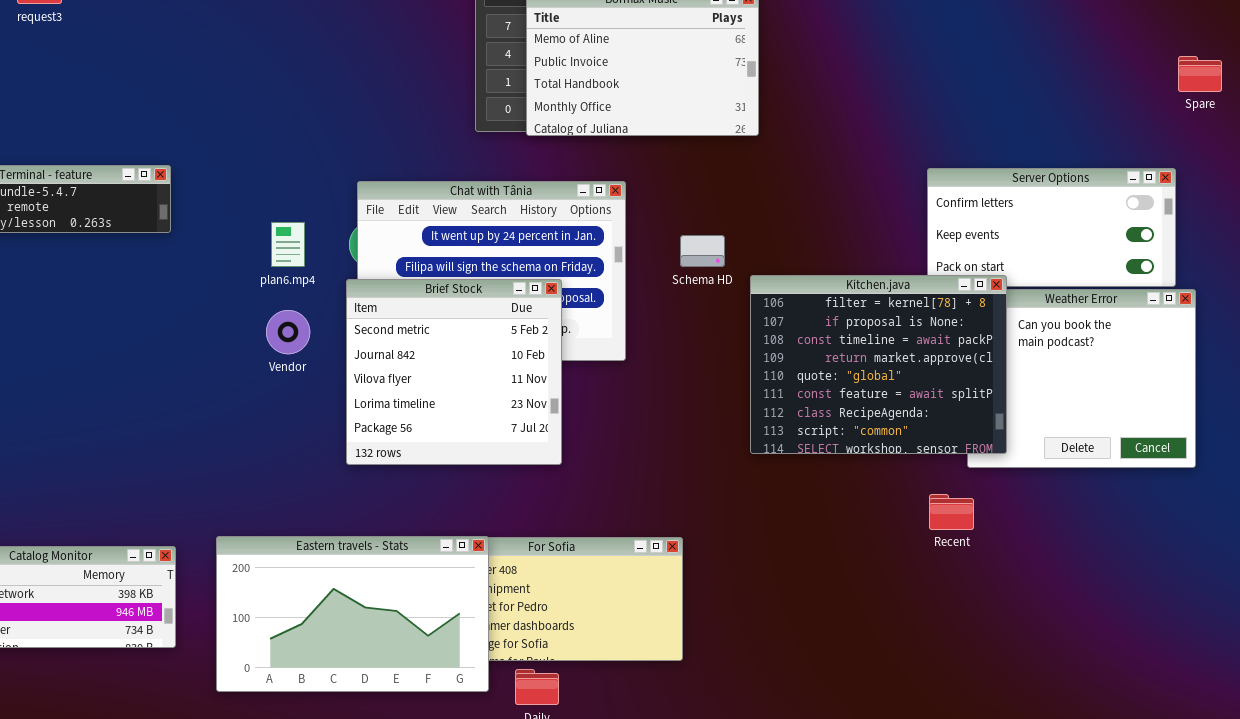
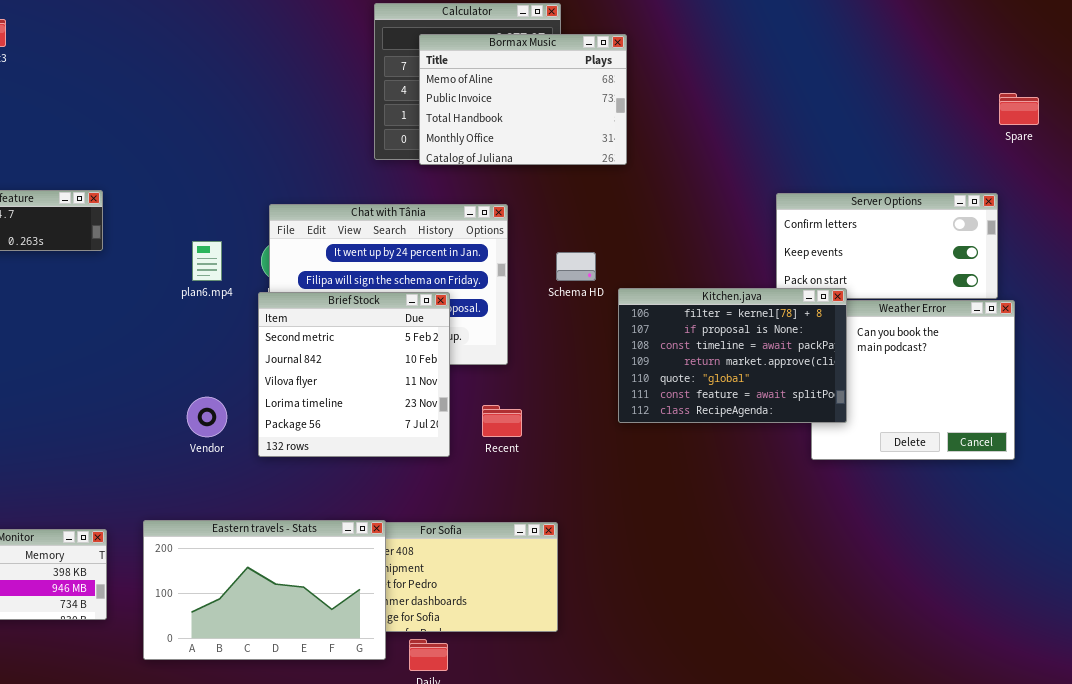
Kitchen.java: [750,275,1007,454] -> [618,288,847,423], resized
Vendor: [266,310,310,354] -> [187,397,227,437], moved
Recent: [929,494,974,530] -> [482,405,522,437], moved

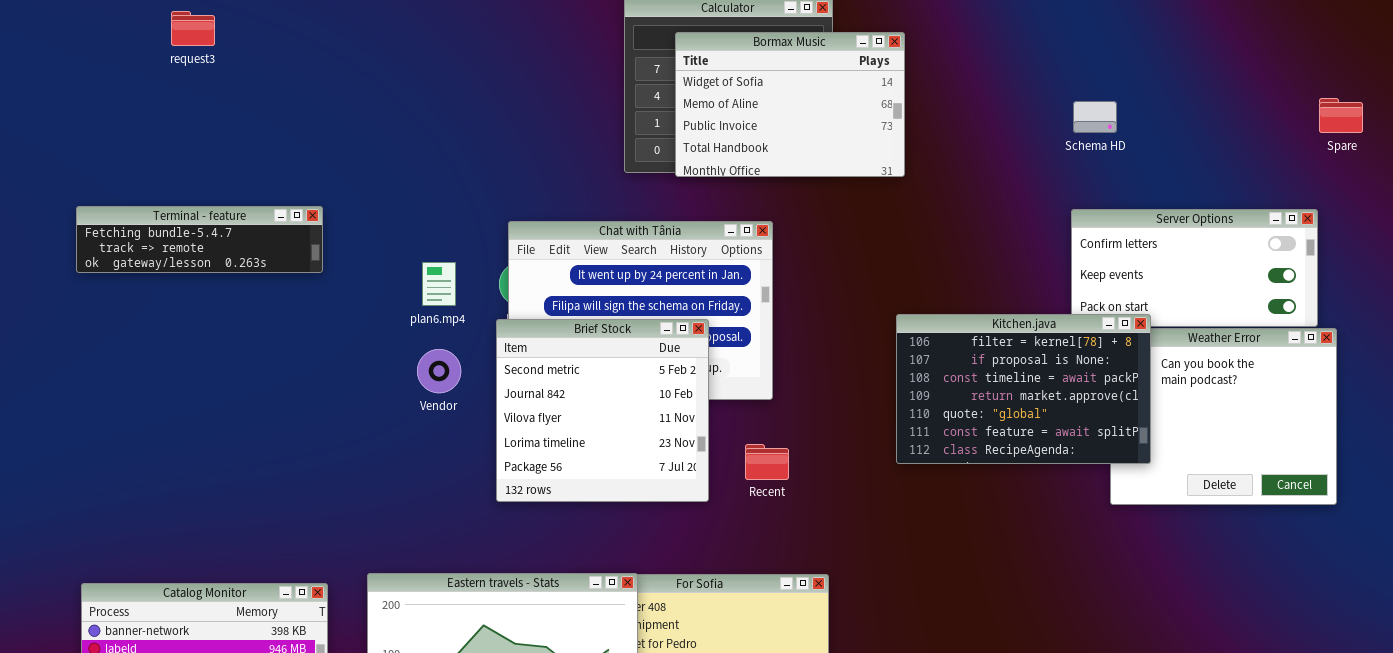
Bormax Music: [419,34,627,165] -> [675,32,905,177], scrolled up 1 row
Schema HD: [556,252,596,281] -> [1073,101,1117,133], moved
Vendor: [187,397,227,437] -> [417,349,461,393], moved

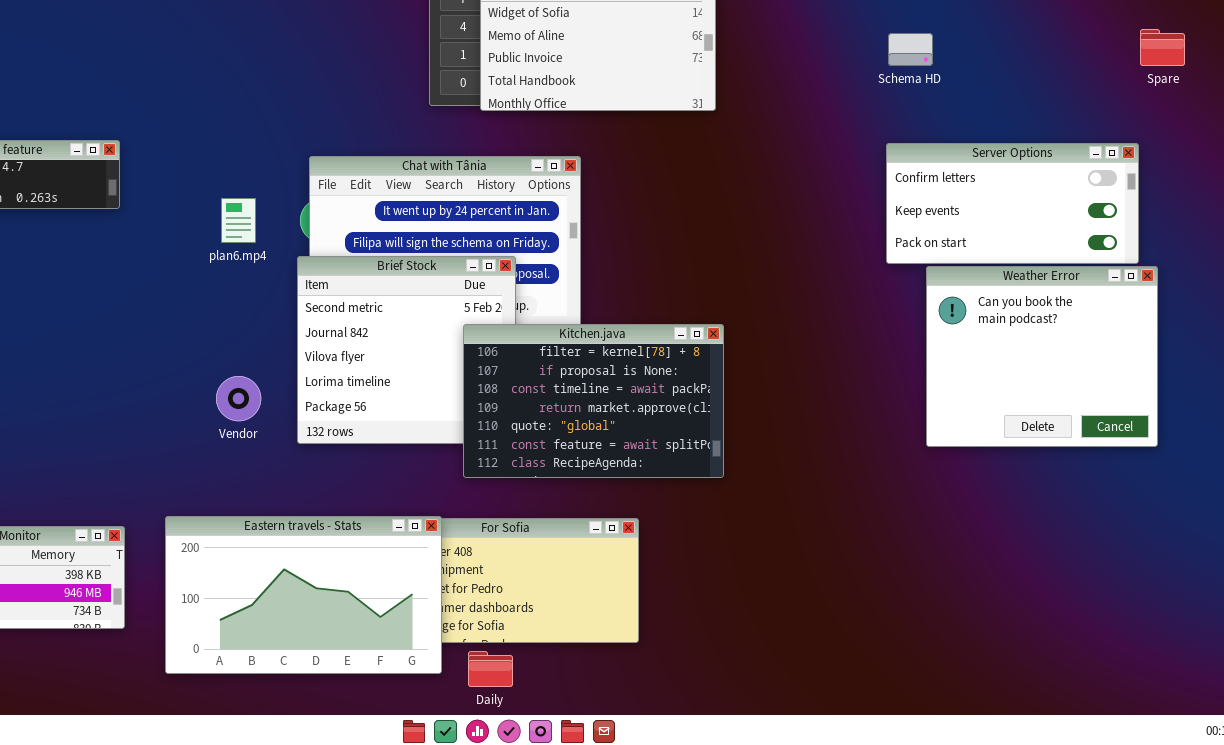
Kitchen.java: [896,314,1151,464] -> [463,324,724,478], moved
Vendor: [417,349,461,393] -> [216,376,261,421], moved

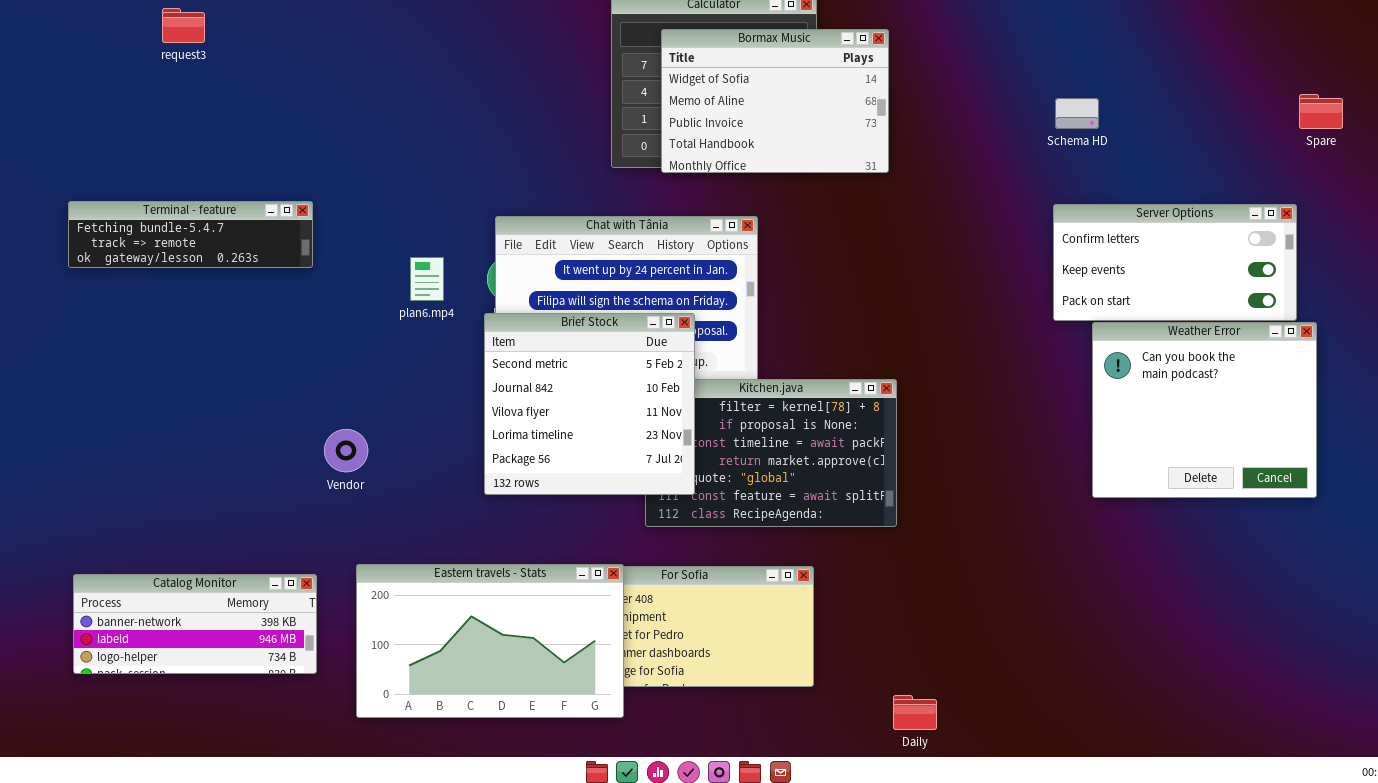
Brief Stock: [297,256,516,444] -> [484,313,695,495], raised
Vendor: [216,376,261,421] -> [324,429,368,472], moved
Daily: [468,651,513,687] -> [893,695,937,730], moved

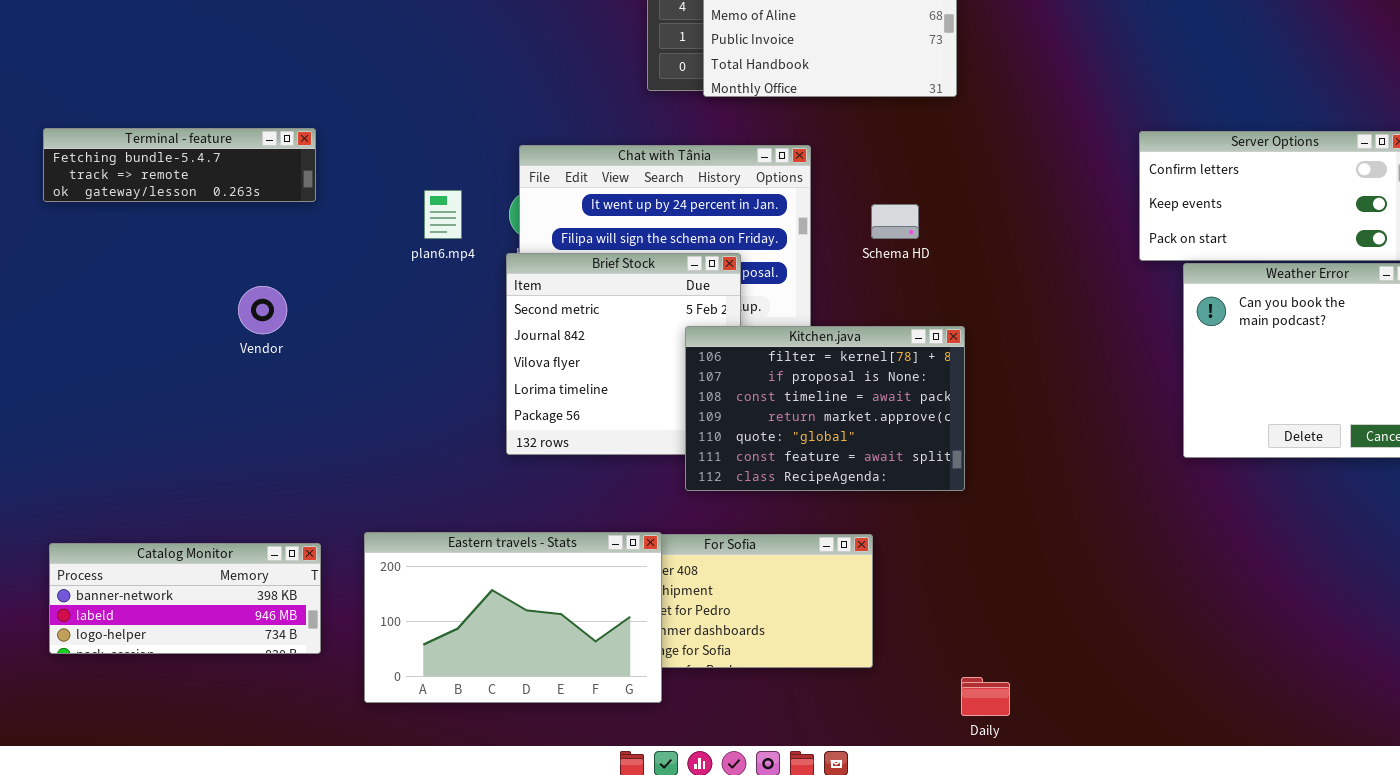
Schema HD: [1055,98,1099,129] -> [871,204,919,239], moved
Kitchen.java: [645,379,897,527] -> [685,326,965,491], raised
Vendor: [324,429,368,472] -> [238,286,287,334], moved

